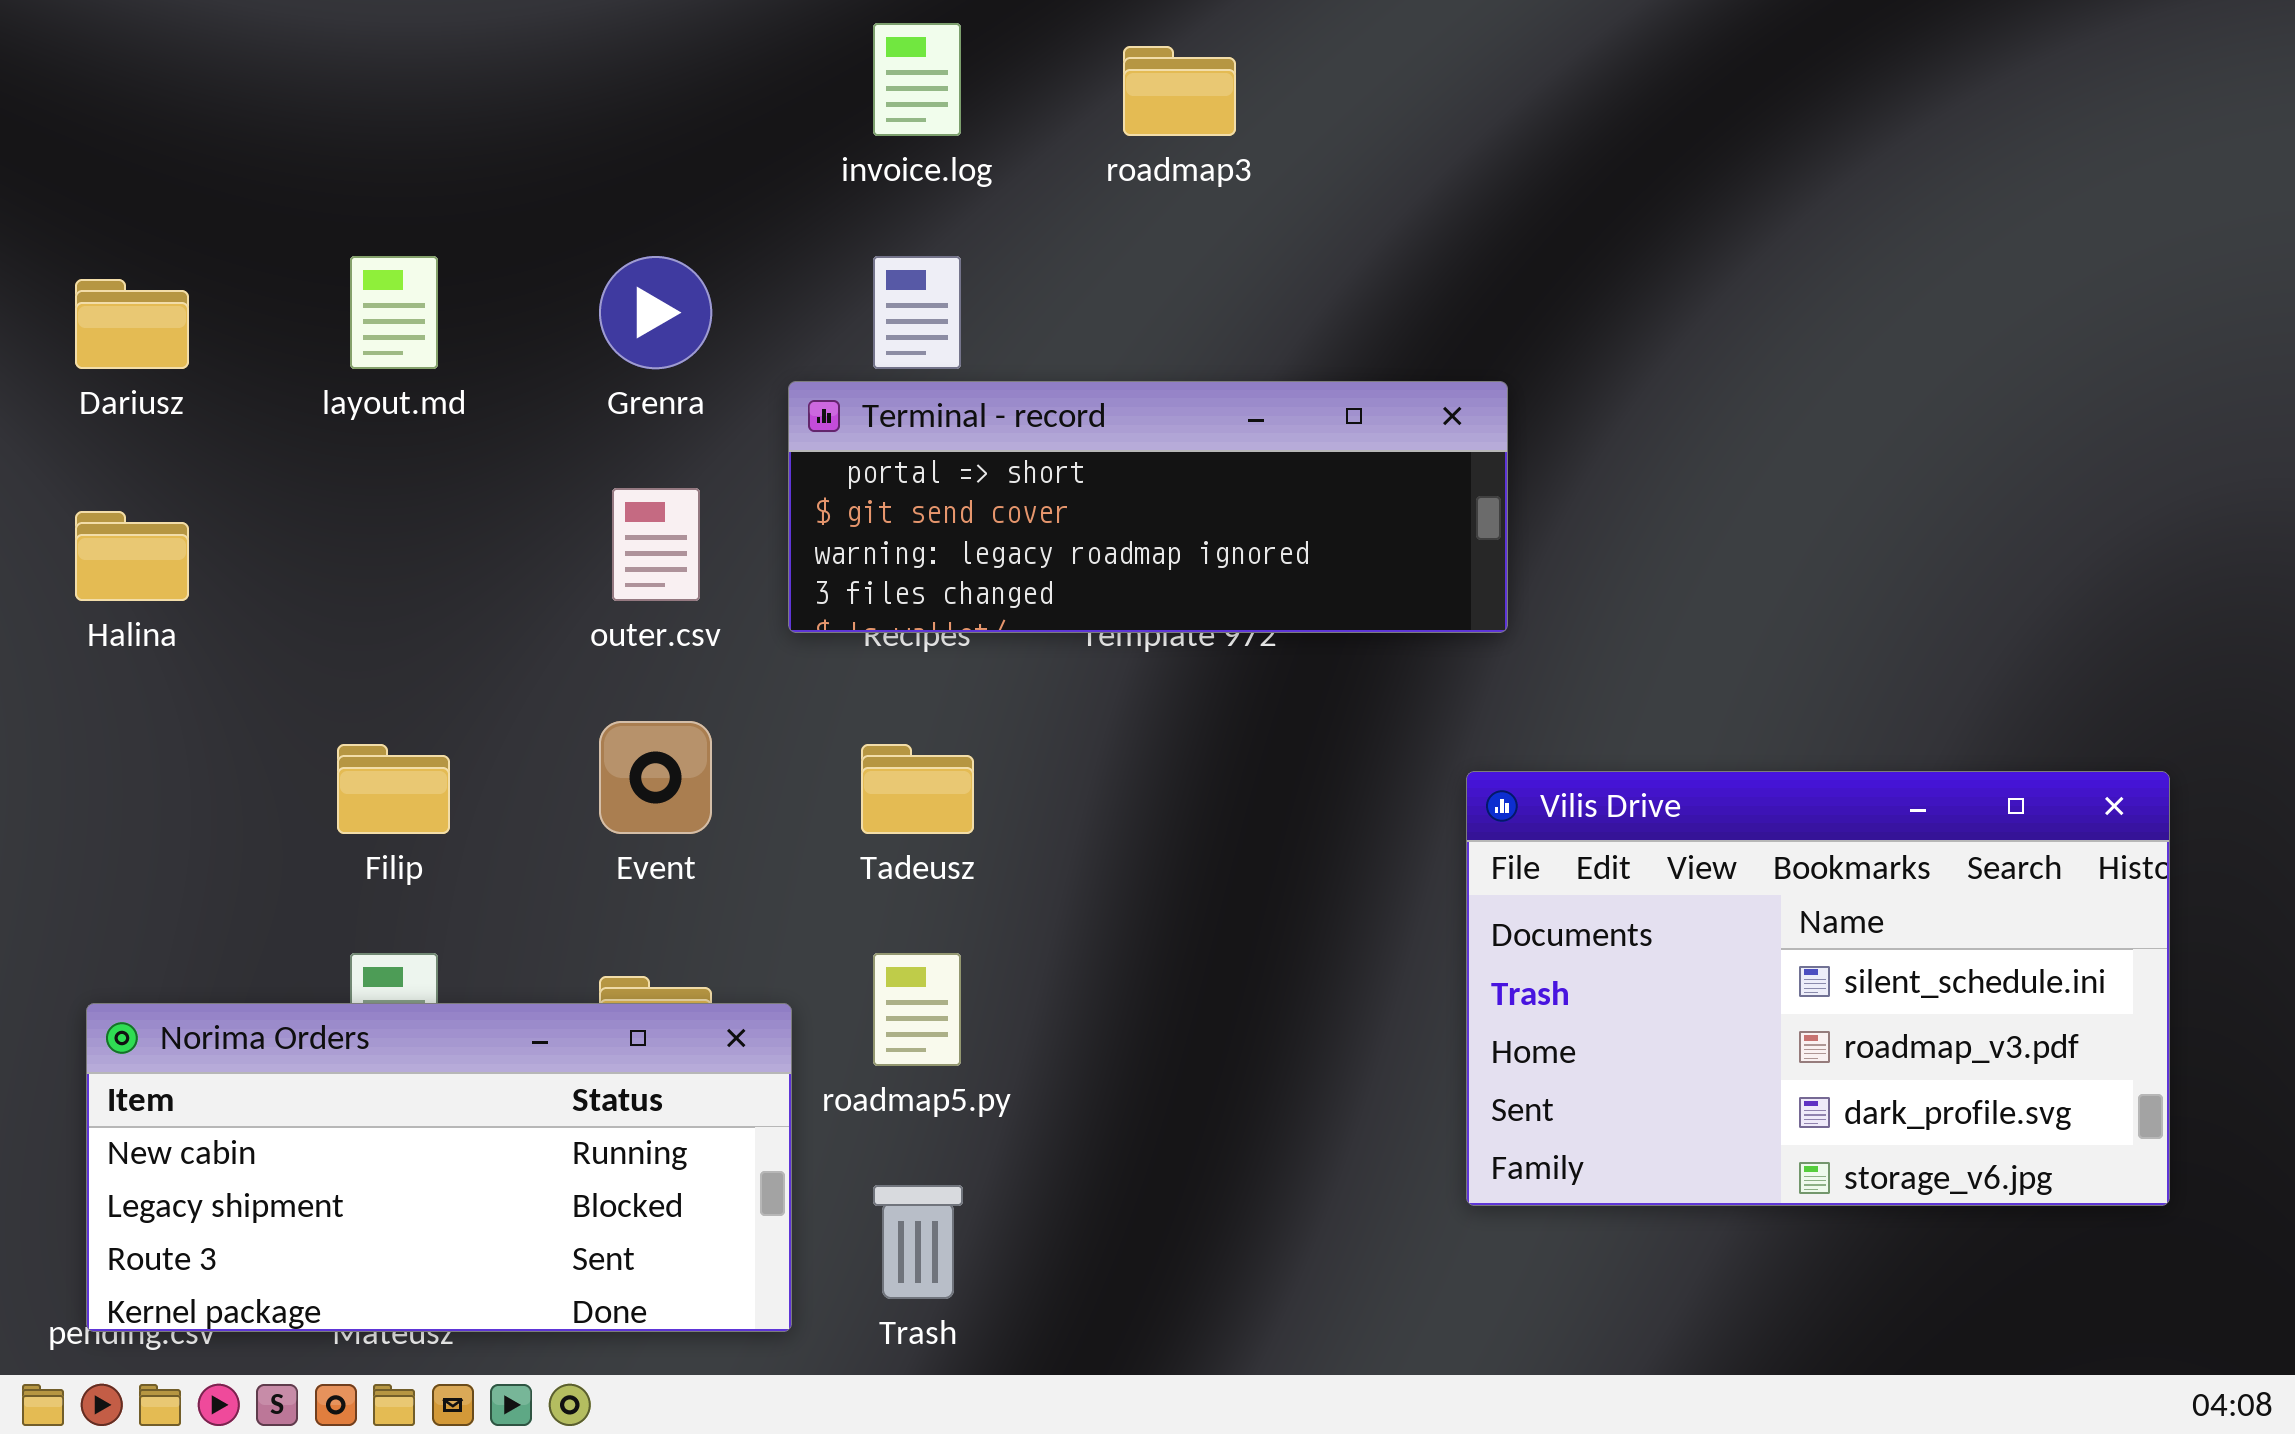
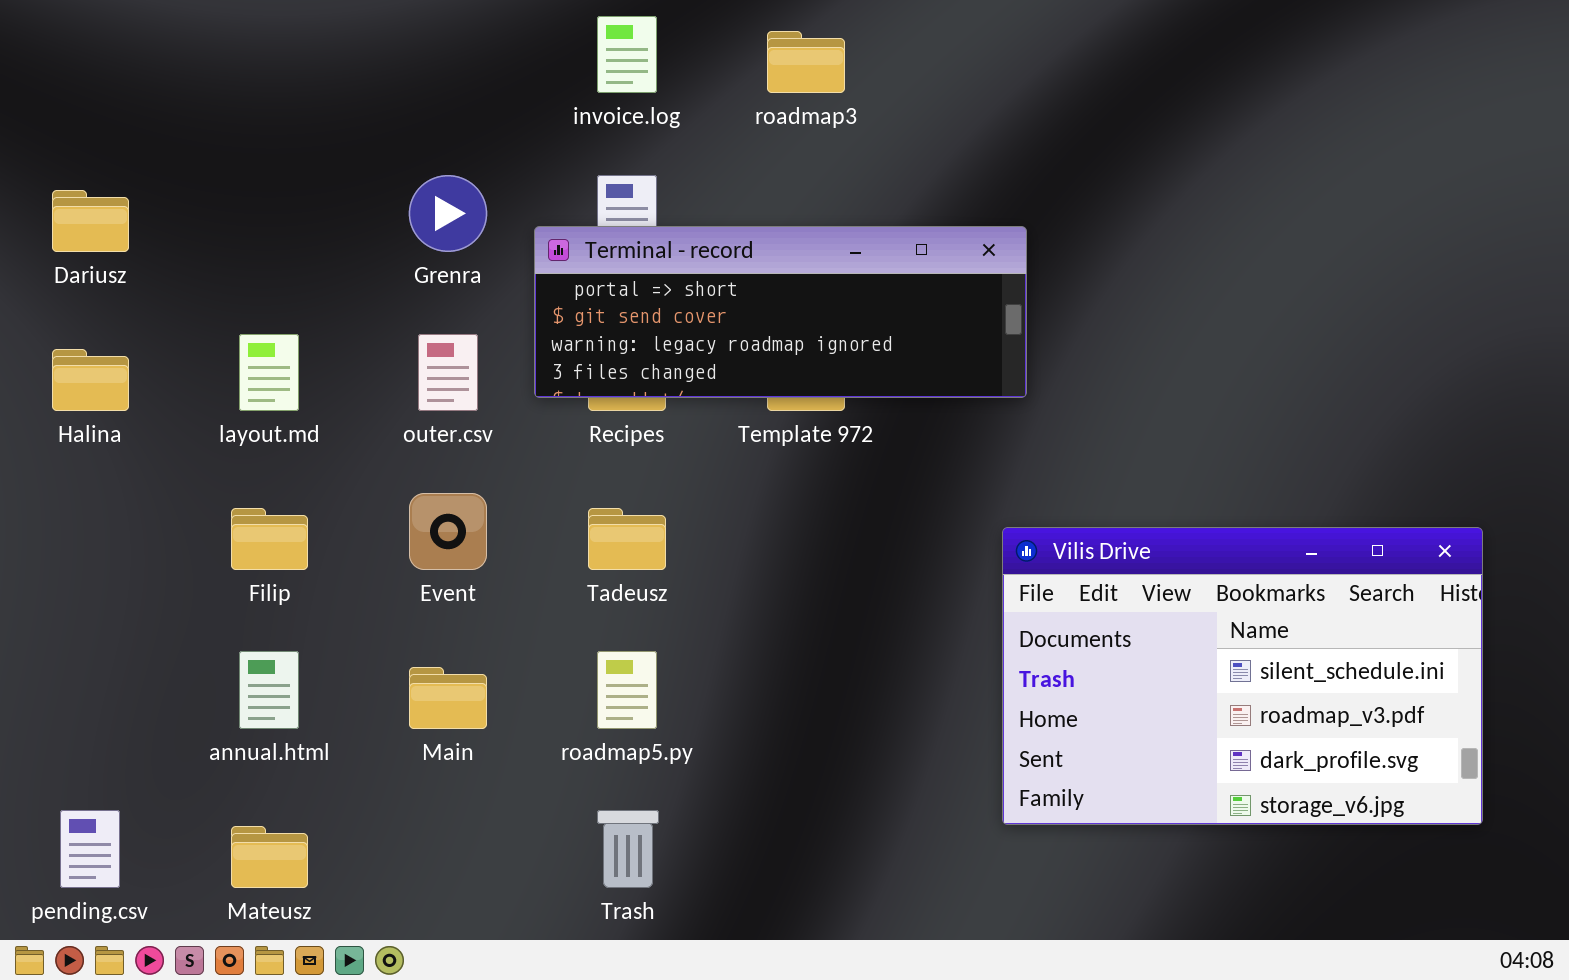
layout.md: [350,256,438,369] -> [239,334,299,411], moved
Terminal - record: [788,381,1508,633] -> [534,226,1027,398], moved
Norima Orders: [86,1003,792,1332] -> none, closed

